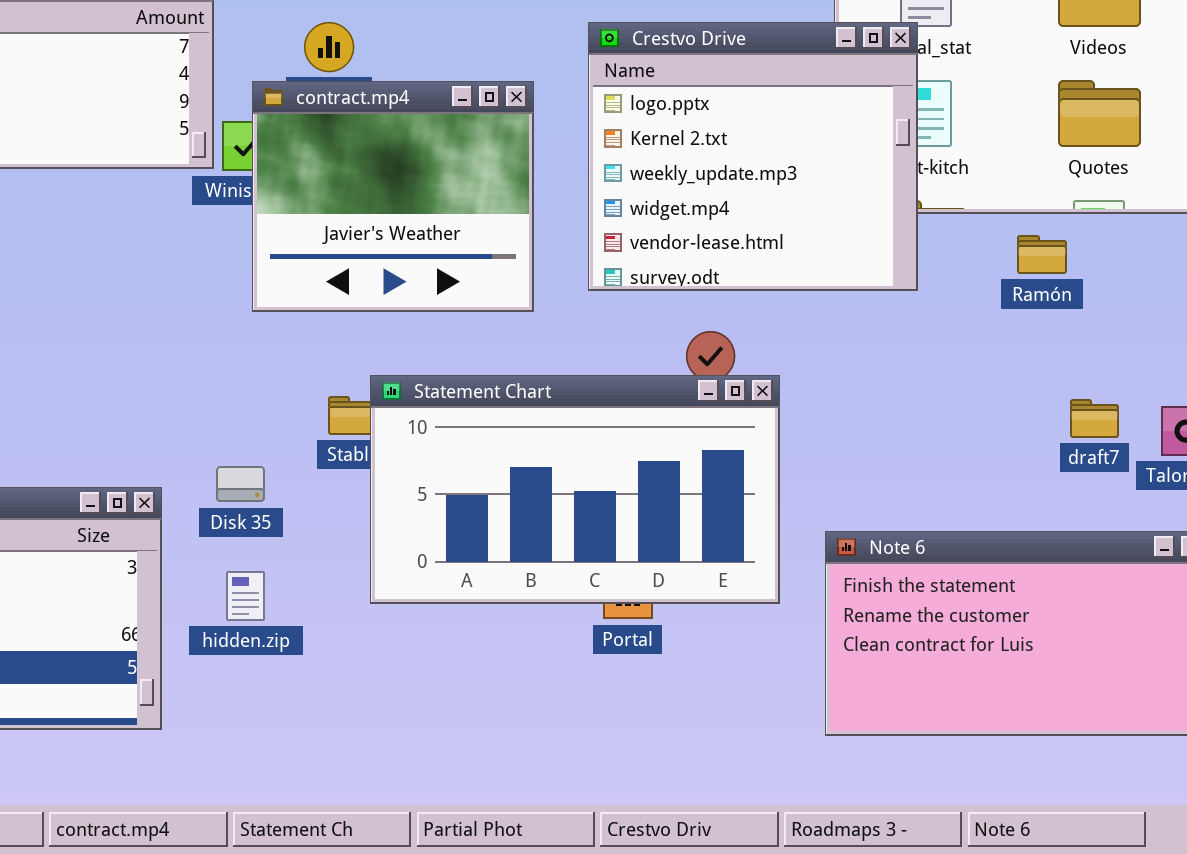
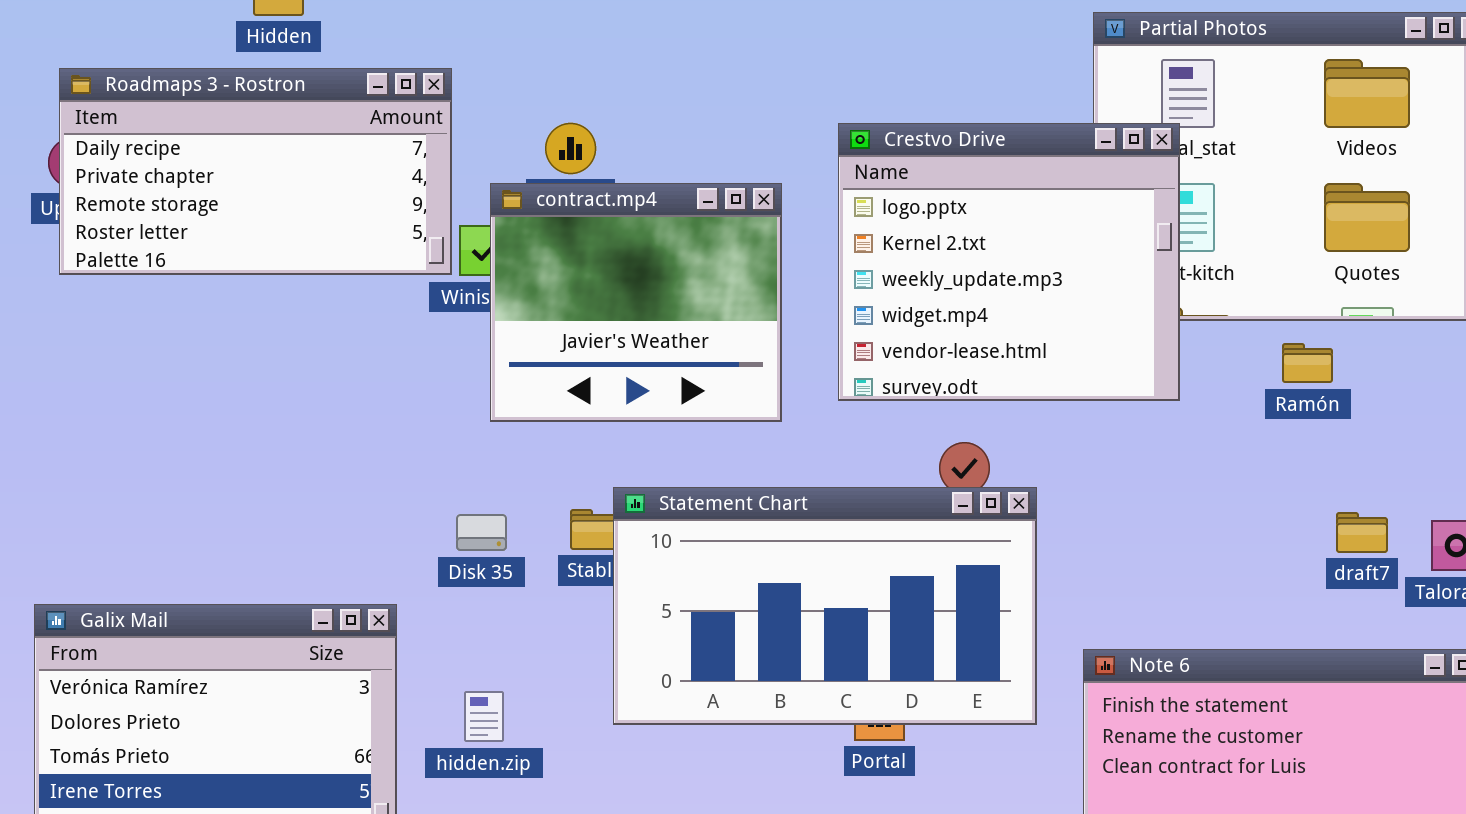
Disk 35: [216,466,265,502] -> [456,514,507,551], moved

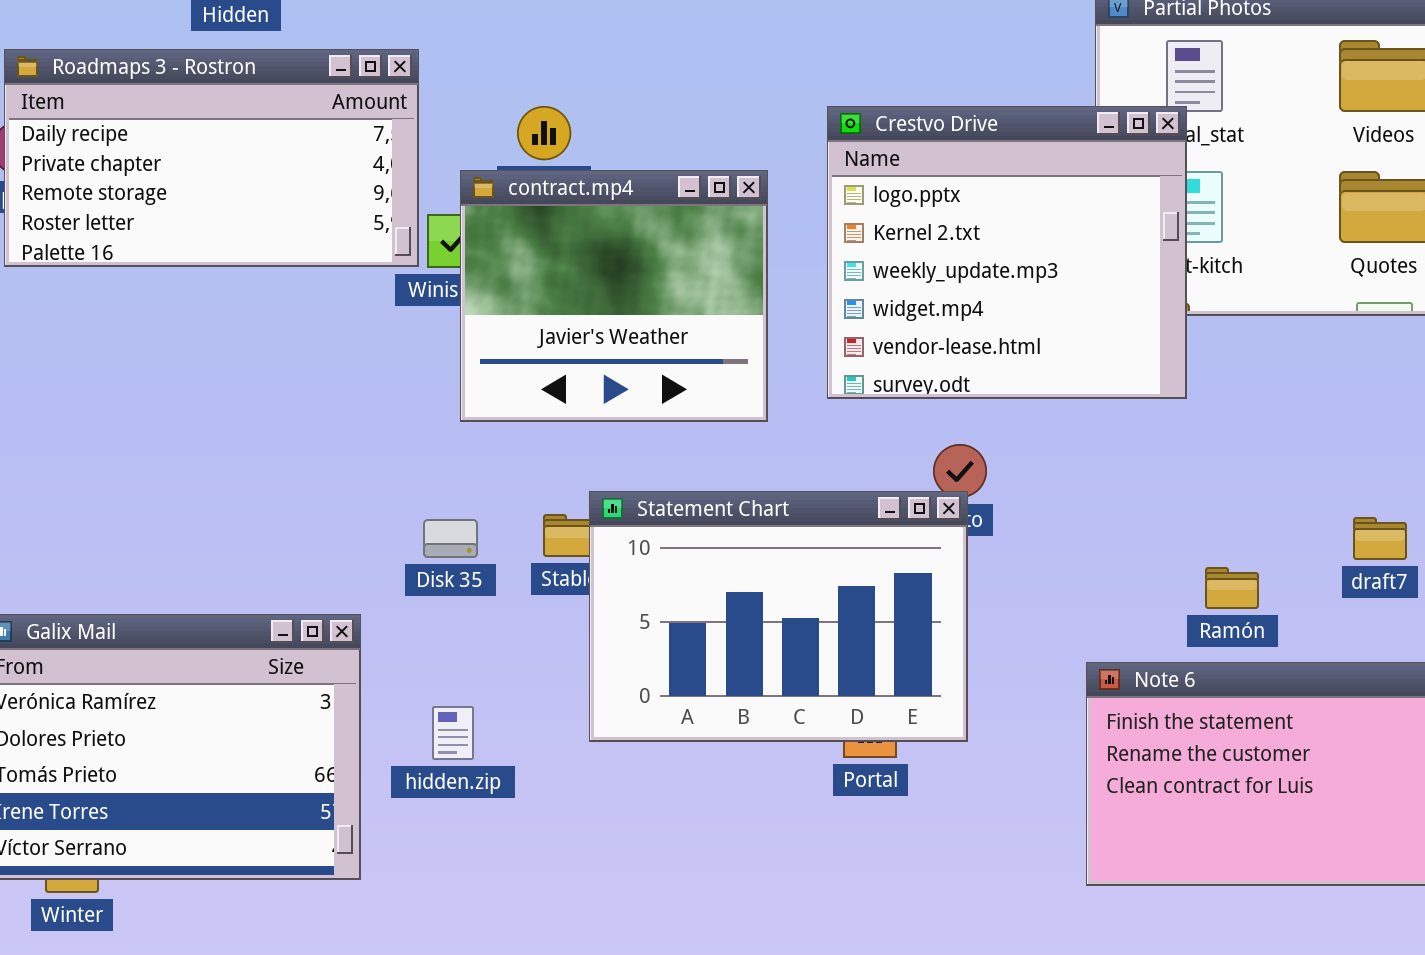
Ramón: [1282,343,1333,383] -> [1205,567,1259,609], moved
Statement Chart: [613,487,1037,725] -> [589,491,968,742], resized

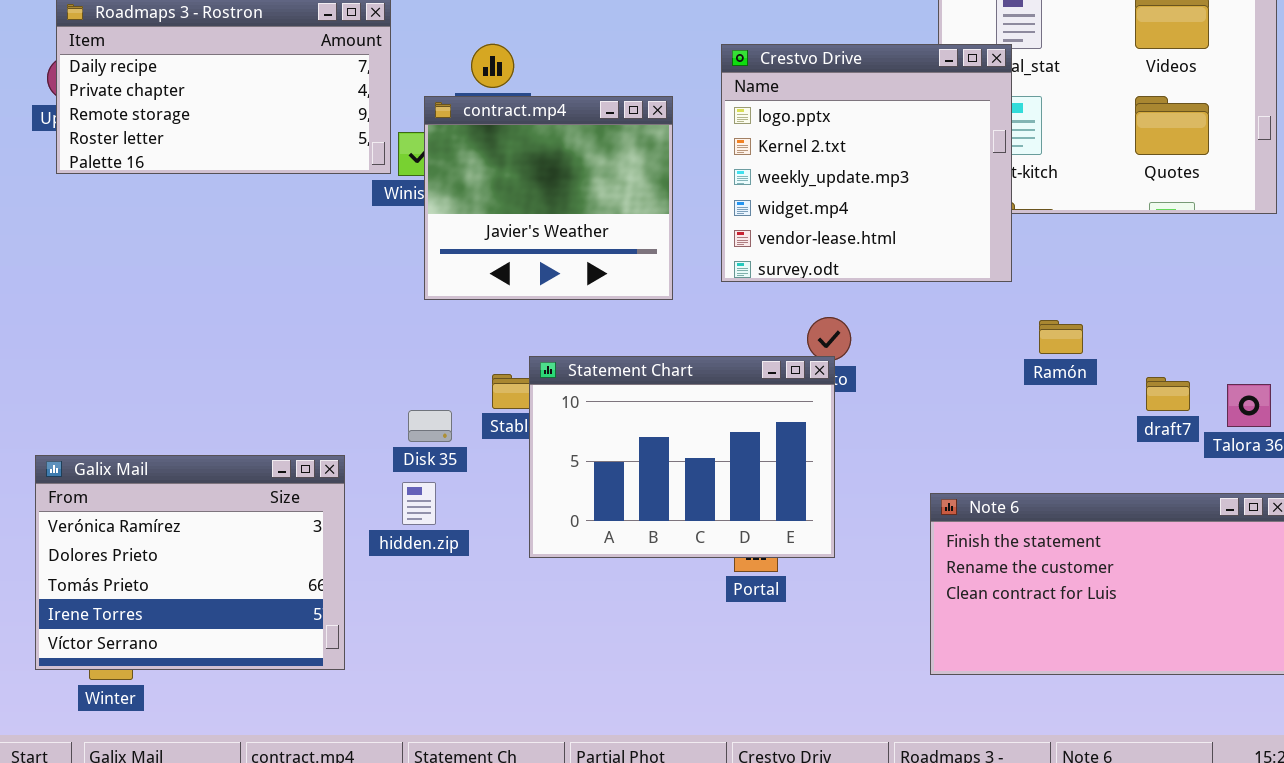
Disk 35: [423,519,478,558] -> [408,410,452,442], moved
Ramón: [1205,567,1259,609] -> [1039,320,1083,354], moved
hidden.zip: [432,706,474,760] -> [402,482,436,525], moved

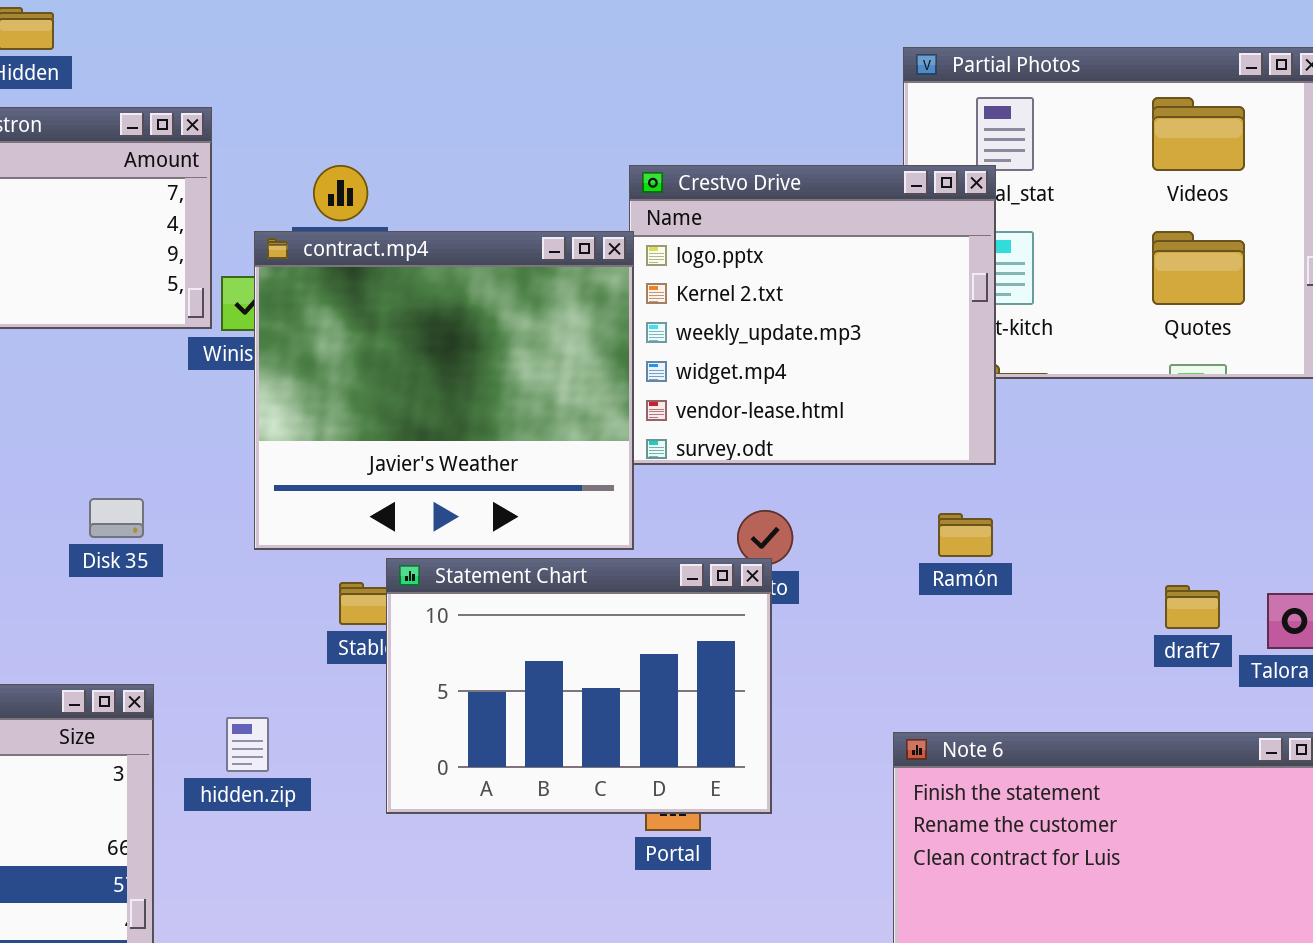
contract.mp4: [424,96,673,300] -> [254,231,634,550], resized
Ramón: [1039,320,1083,354] -> [938,513,993,557], moved
Disk 35: [408,410,452,442] -> [89,498,144,538], moved

